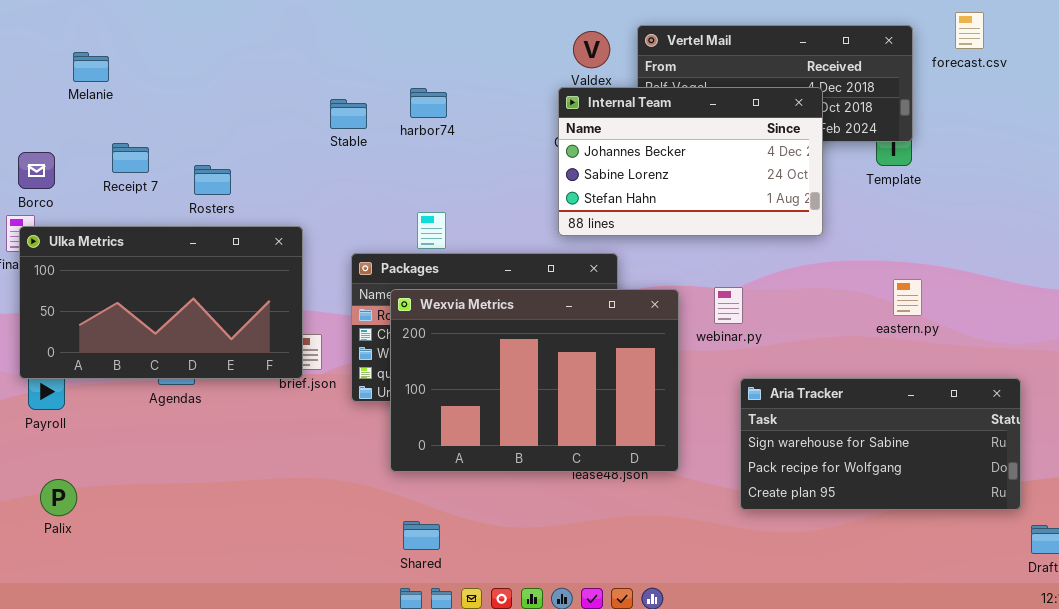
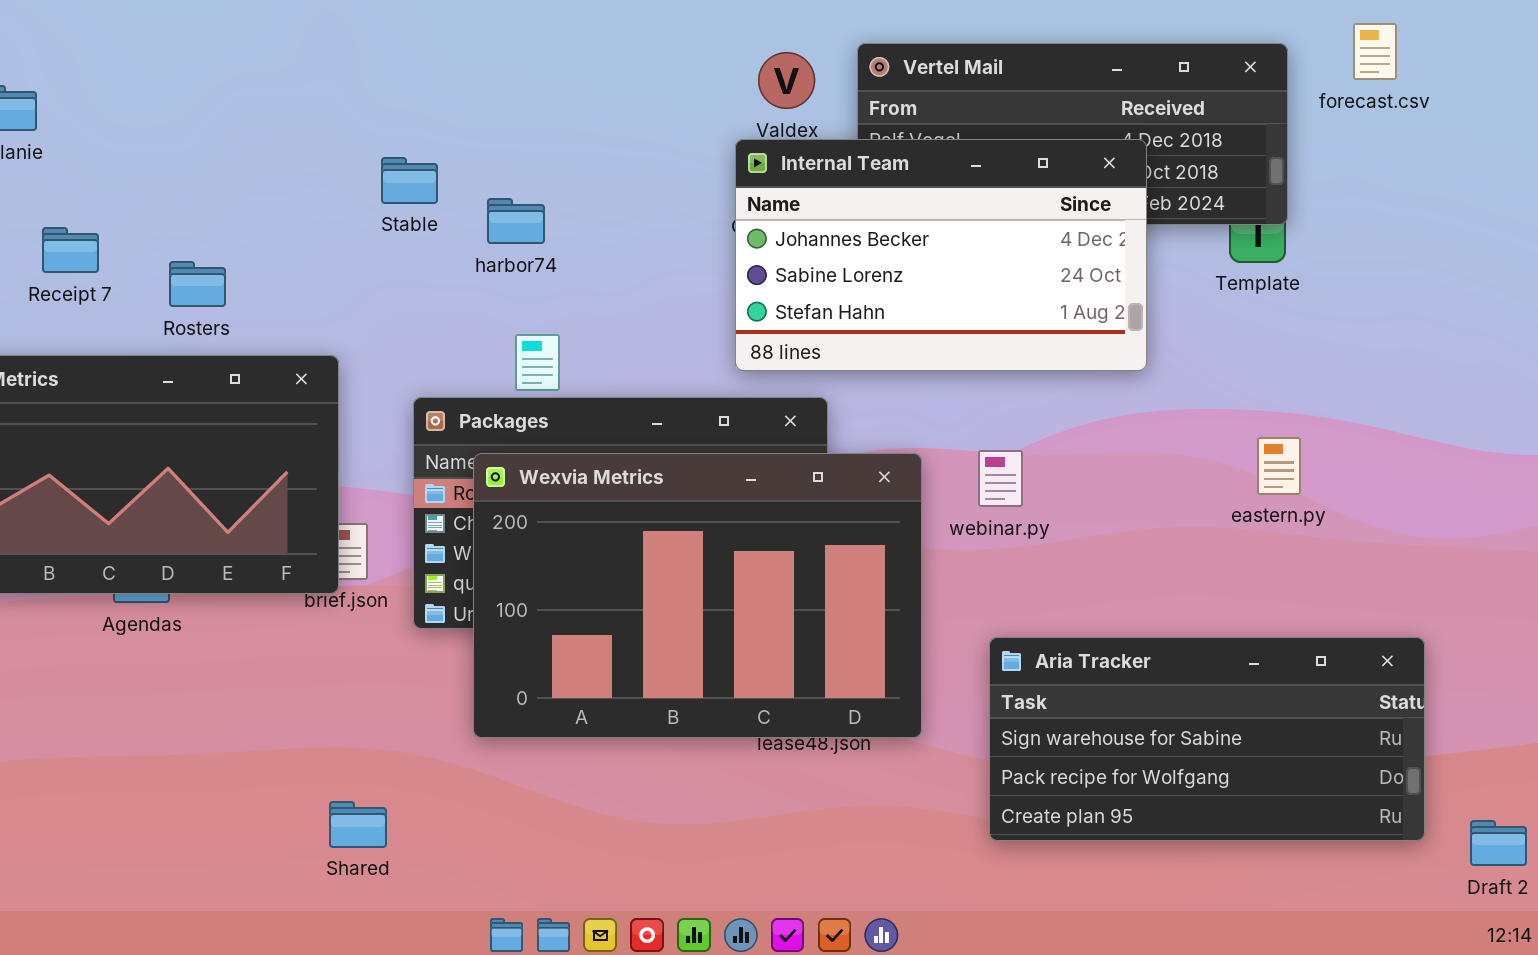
harbor74: [410,88,447,118] -> [487,198,545,244], moved
Aria Tracker: [740,378,1021,510] -> [989,637,1425,841], moved
Shared: [403,521,440,550] -> [329,801,387,848], moved

